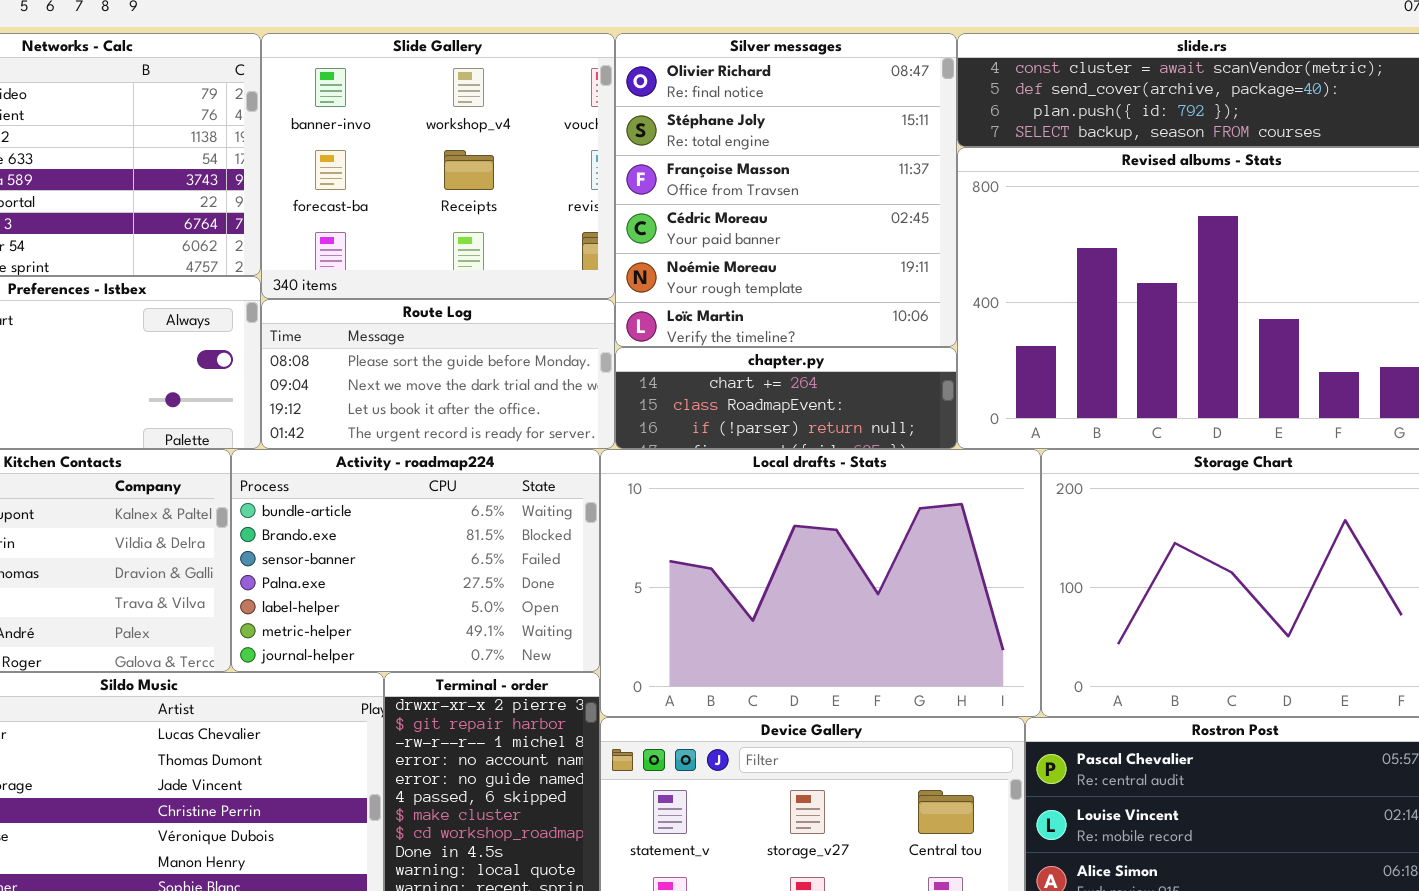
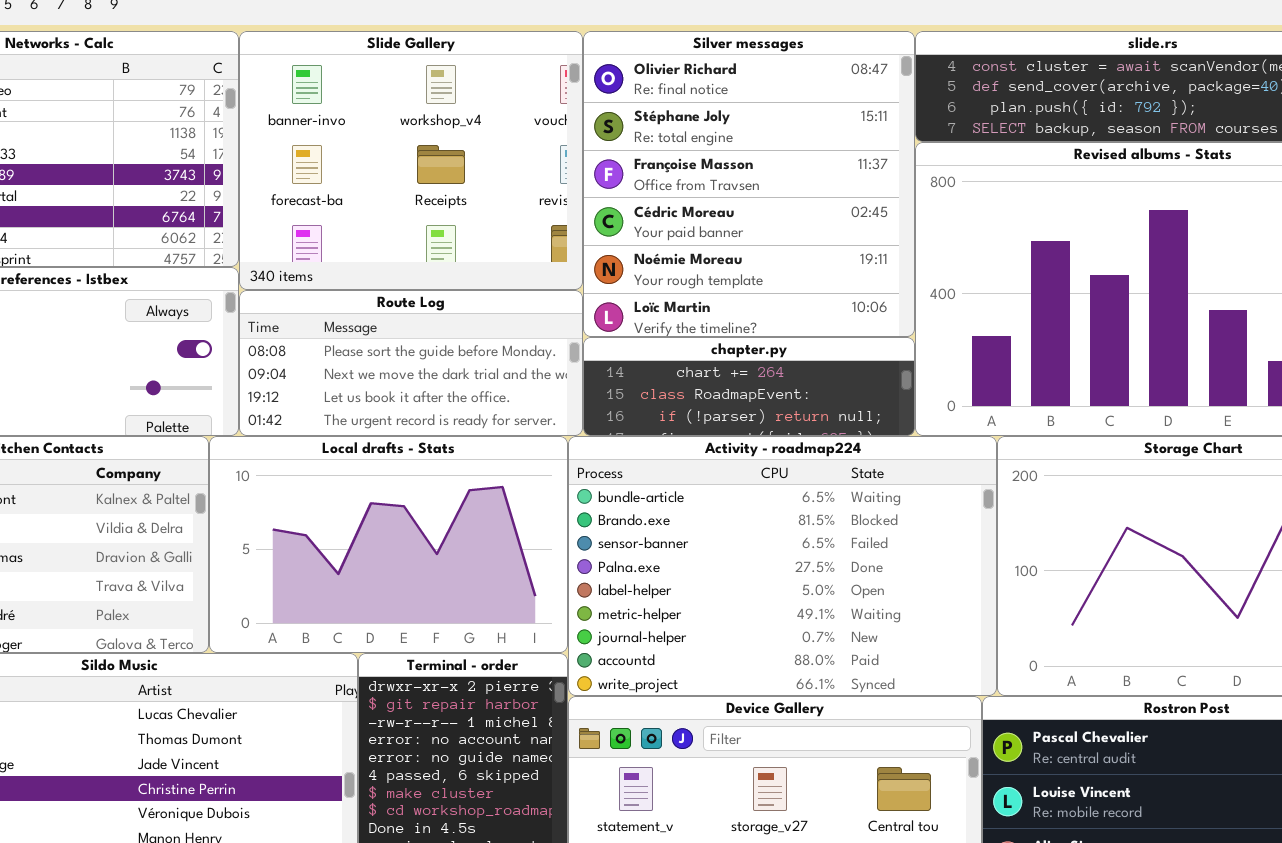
Activity - roadmap224: [231,449,600,672] -> [568,436,997,696], moved, resized
Local drafts - Stats: [600,449,1041,717] -> [209,436,568,653], moved, resized

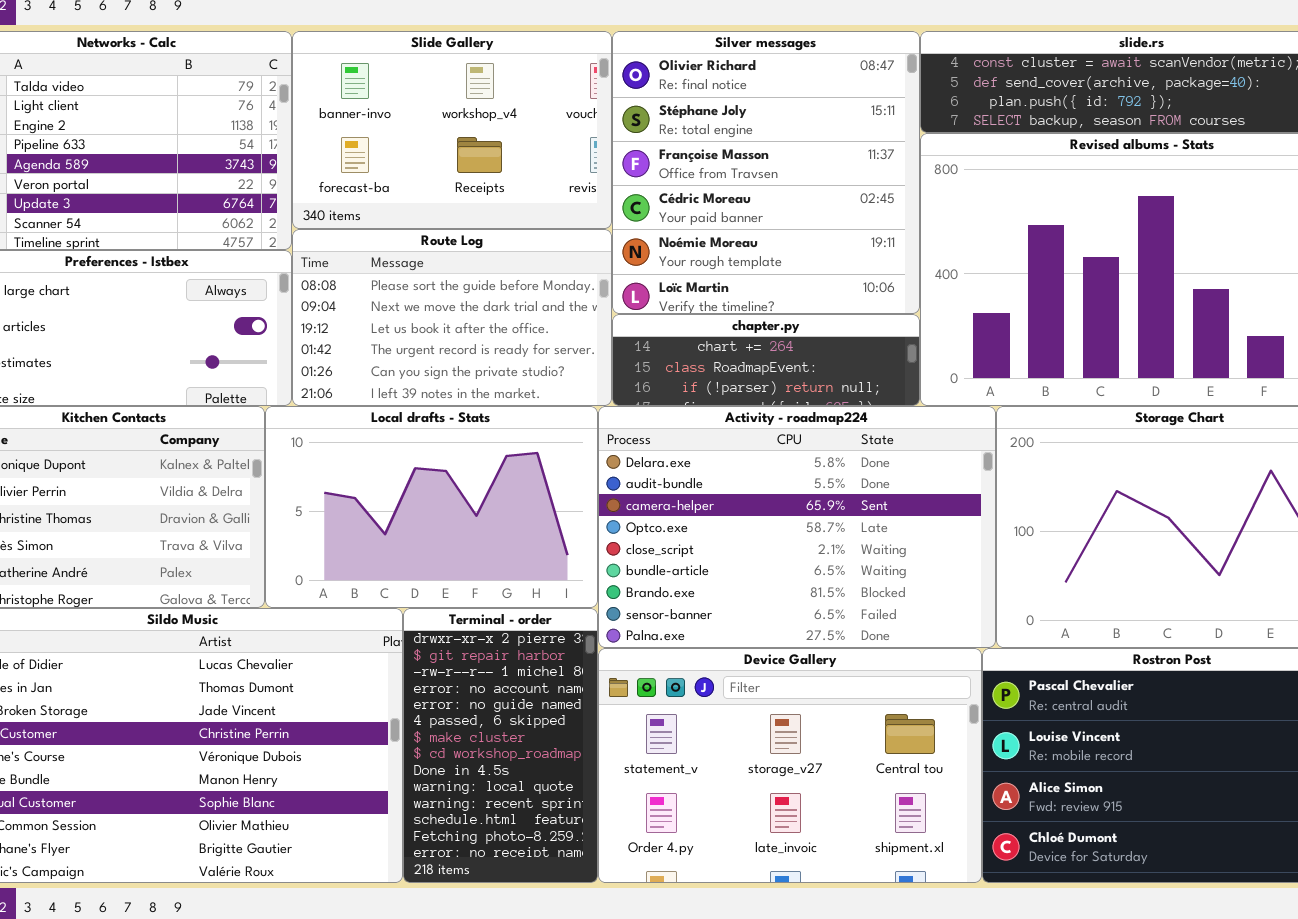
Slide Gallery: [239,31,583,290] -> [292,31,612,229], resized
Route Log: [239,290,583,436] -> [292,229,612,406], resized
Activity - roadmap224: [568,436,997,696] -> [598,406,996,648], scrolled up 5 rows

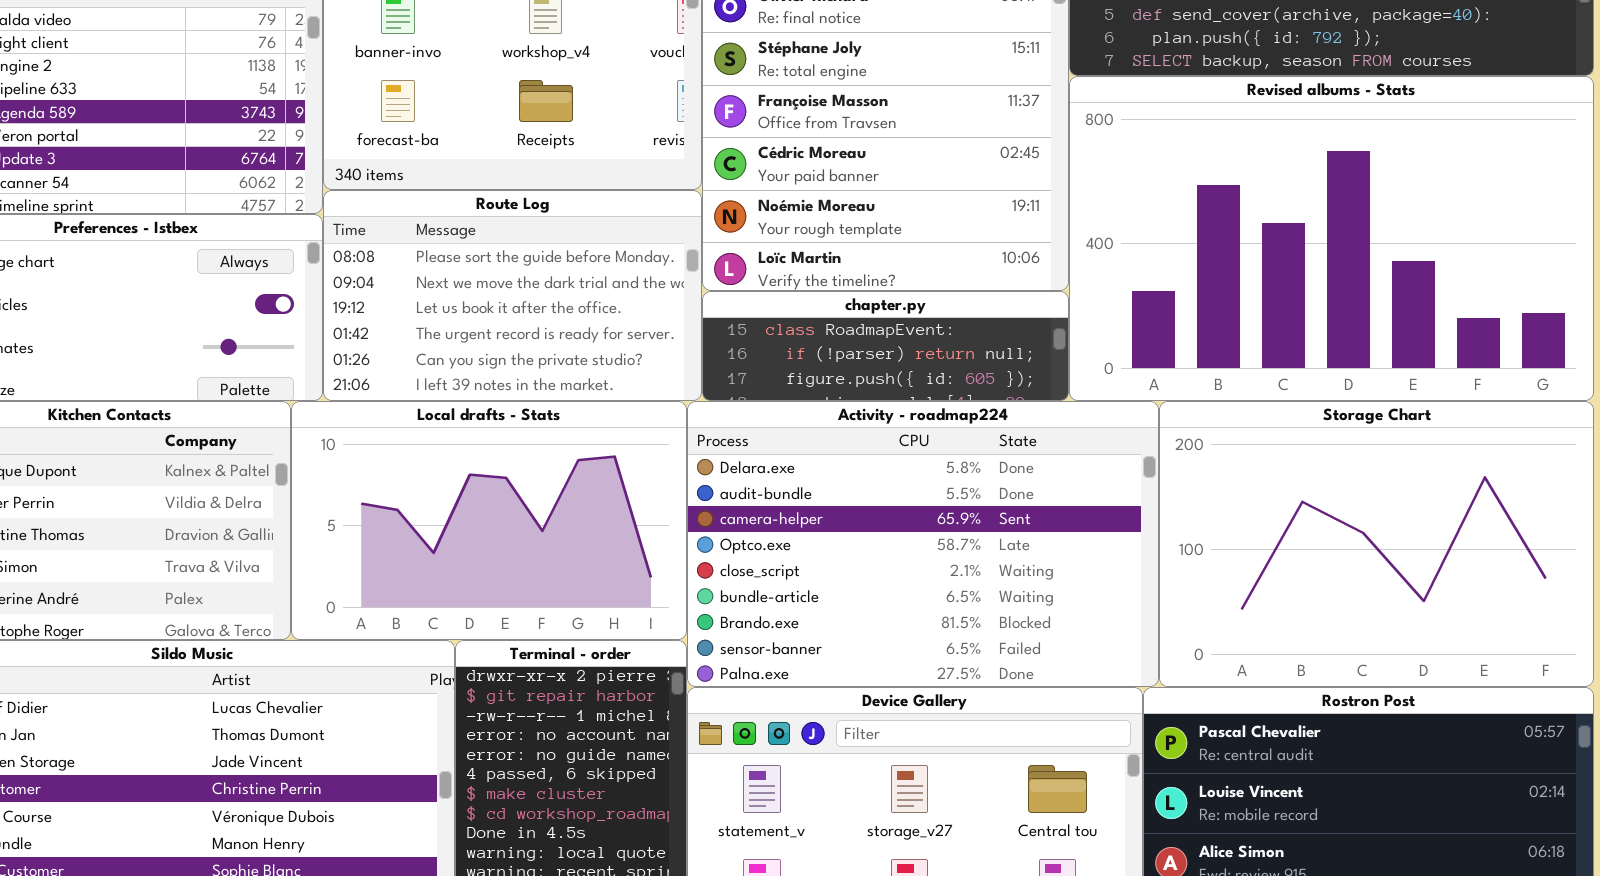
chapter.py: [612,314,920,406] -> [702,291,1069,401], scrolled down 1 row

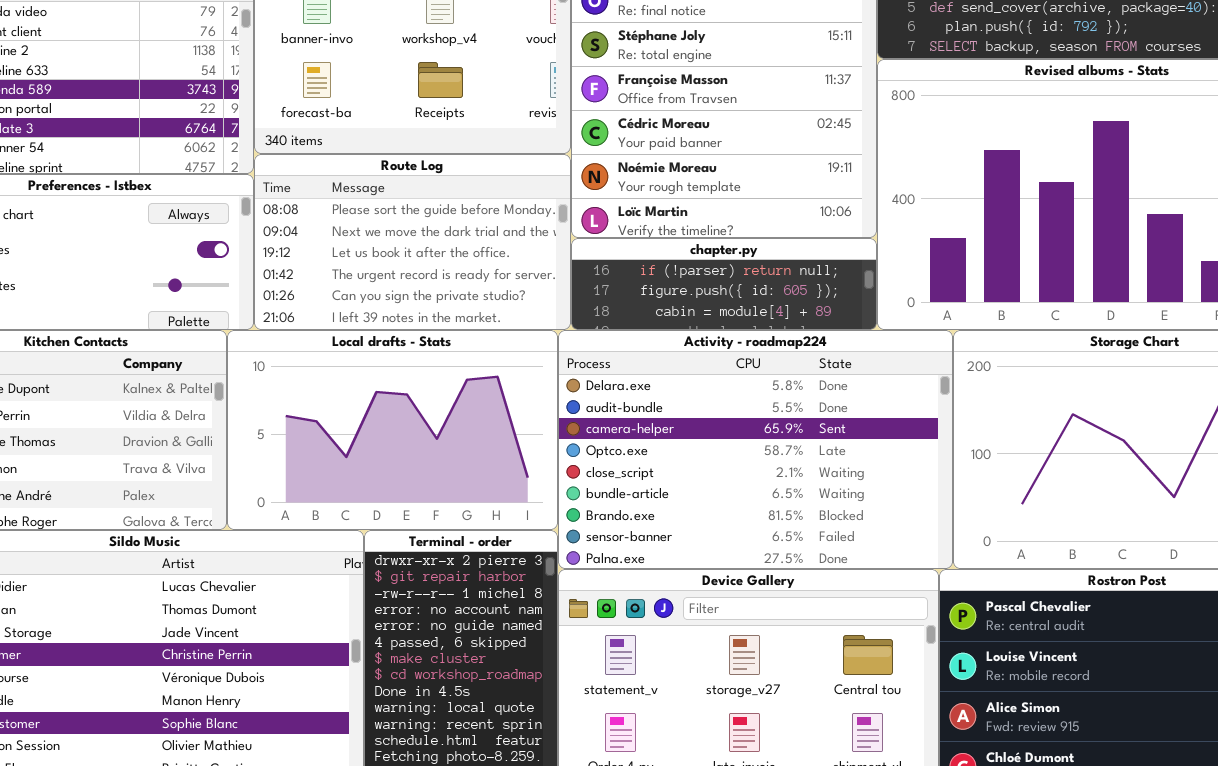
chapter.py: [702,291,1069,401] -> [571,238,877,330], scrolled down 1 row

